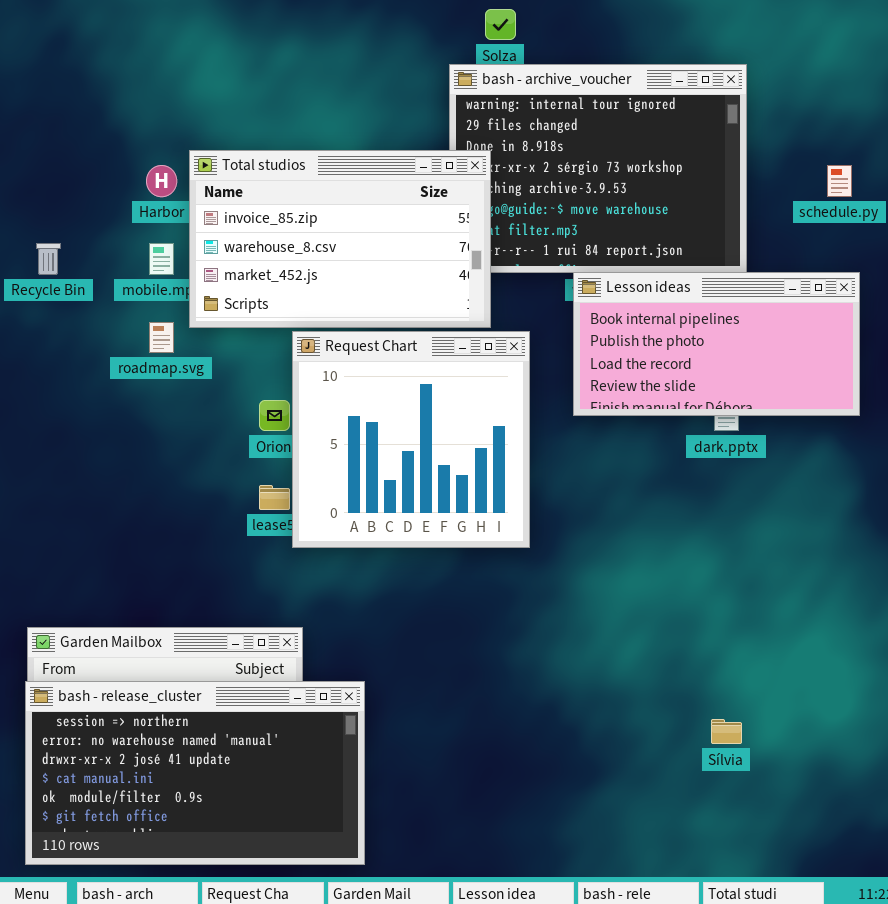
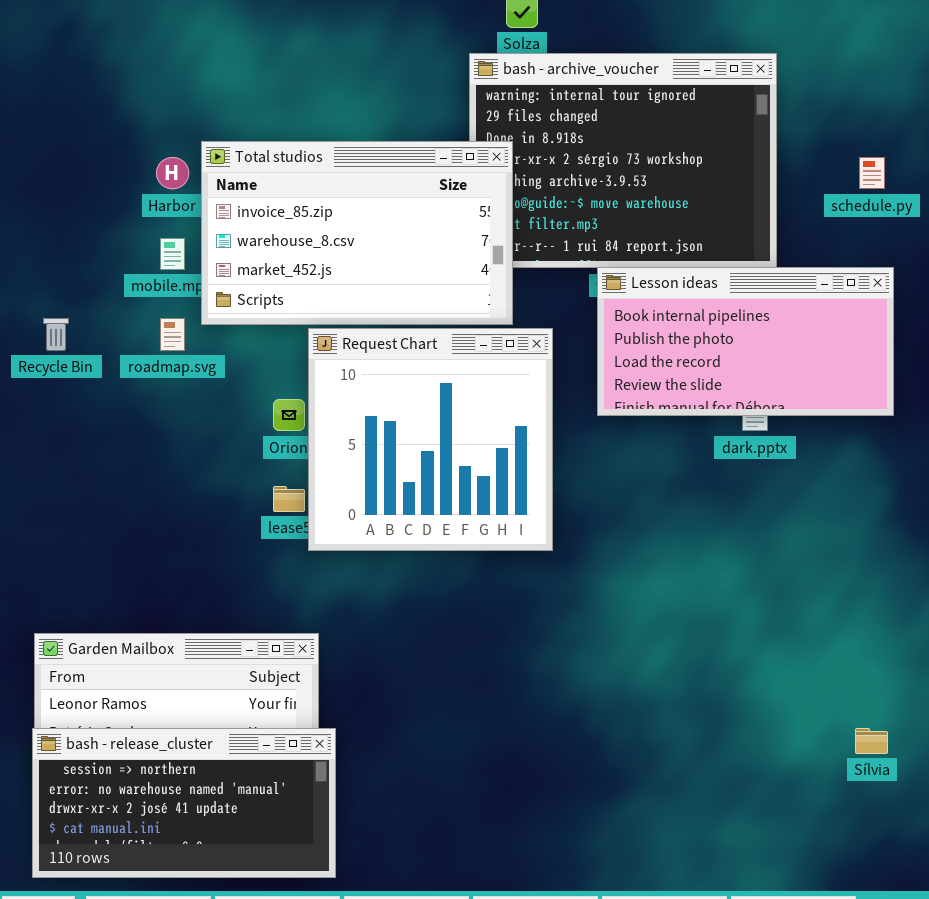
Recycle Bin: [36,243,61,275] -> [43,318,69,351], moved
bash - release_cluster: [25,681,365,865] -> [32,728,336,878], resized
Sílvia: [711,719,742,744] -> [855,728,888,754], moved

